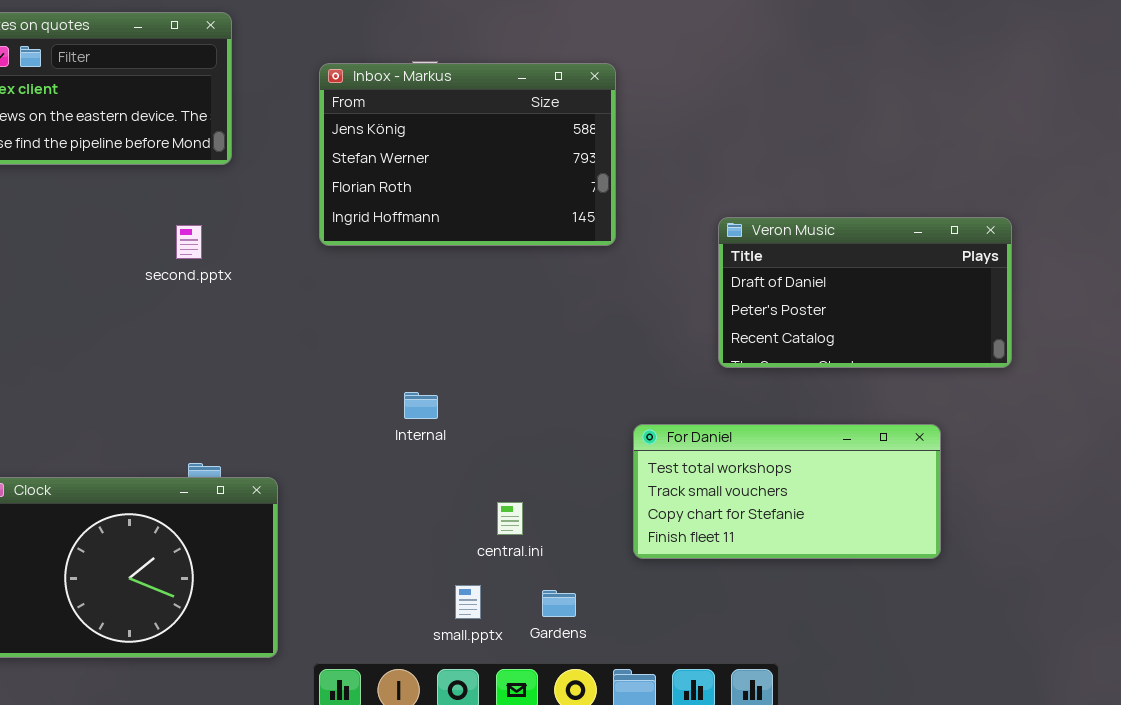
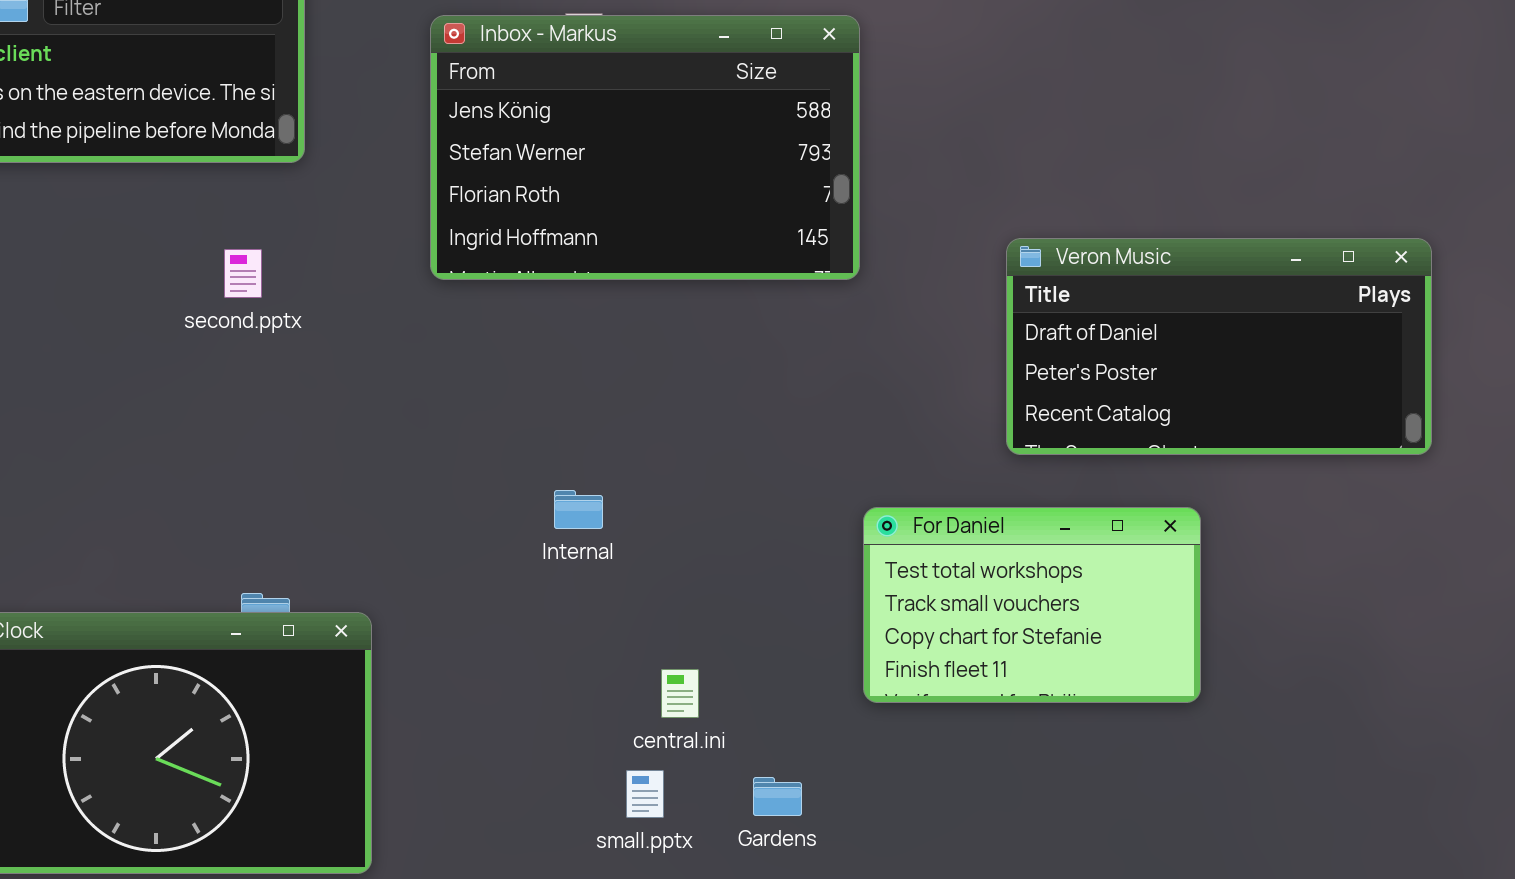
For Daniel: [633,424,941,559] -> [863,507,1201,703], moved, resized
central.ini: [497,502,523,535] -> [661,669,699,718], moved

